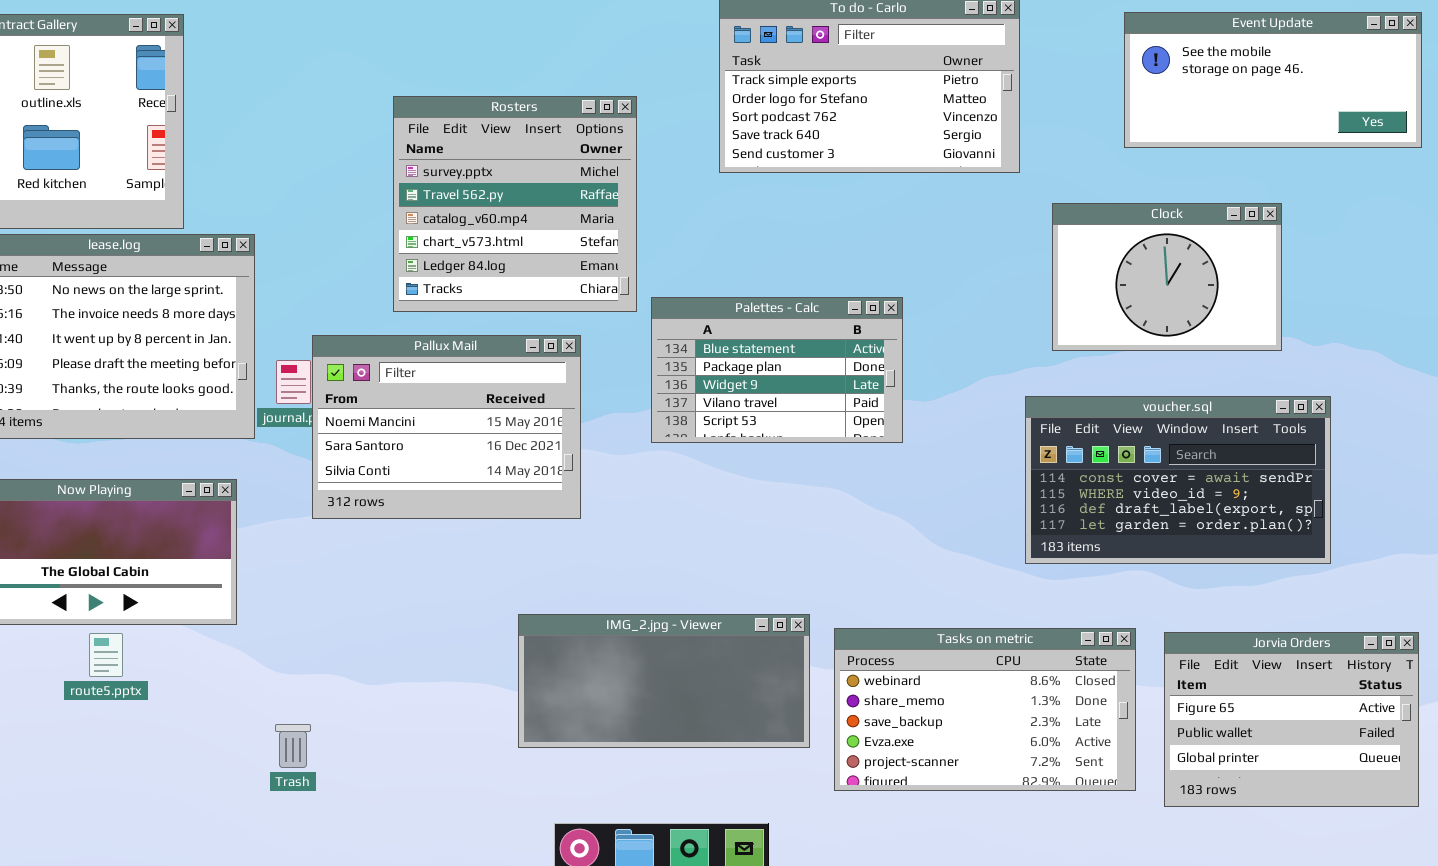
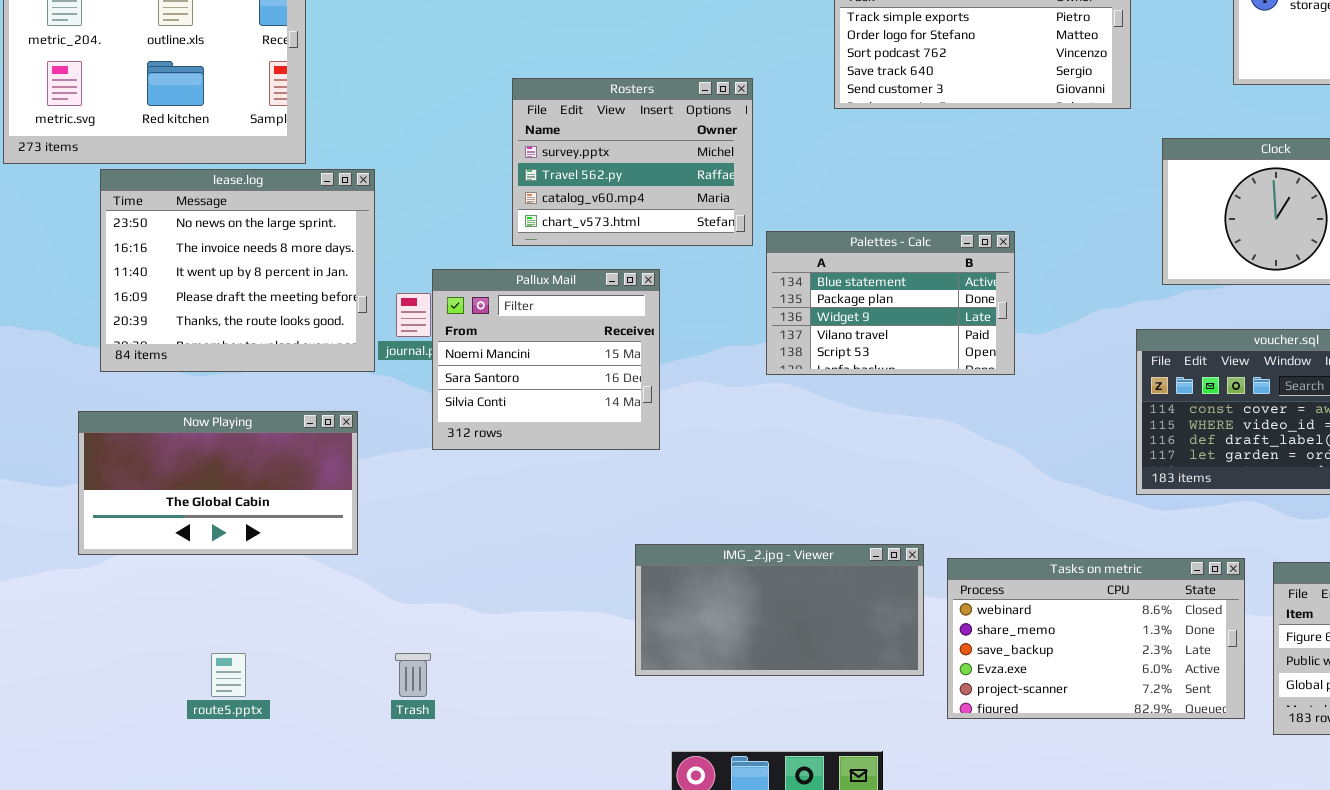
Rosters: [393,96,637,312] -> [512,78,753,246], resized
Pallux Mail: [312,335,581,519] -> [432,269,660,450], resized
route5.pptx: [89,633,123,677] -> [211,653,246,697], moved

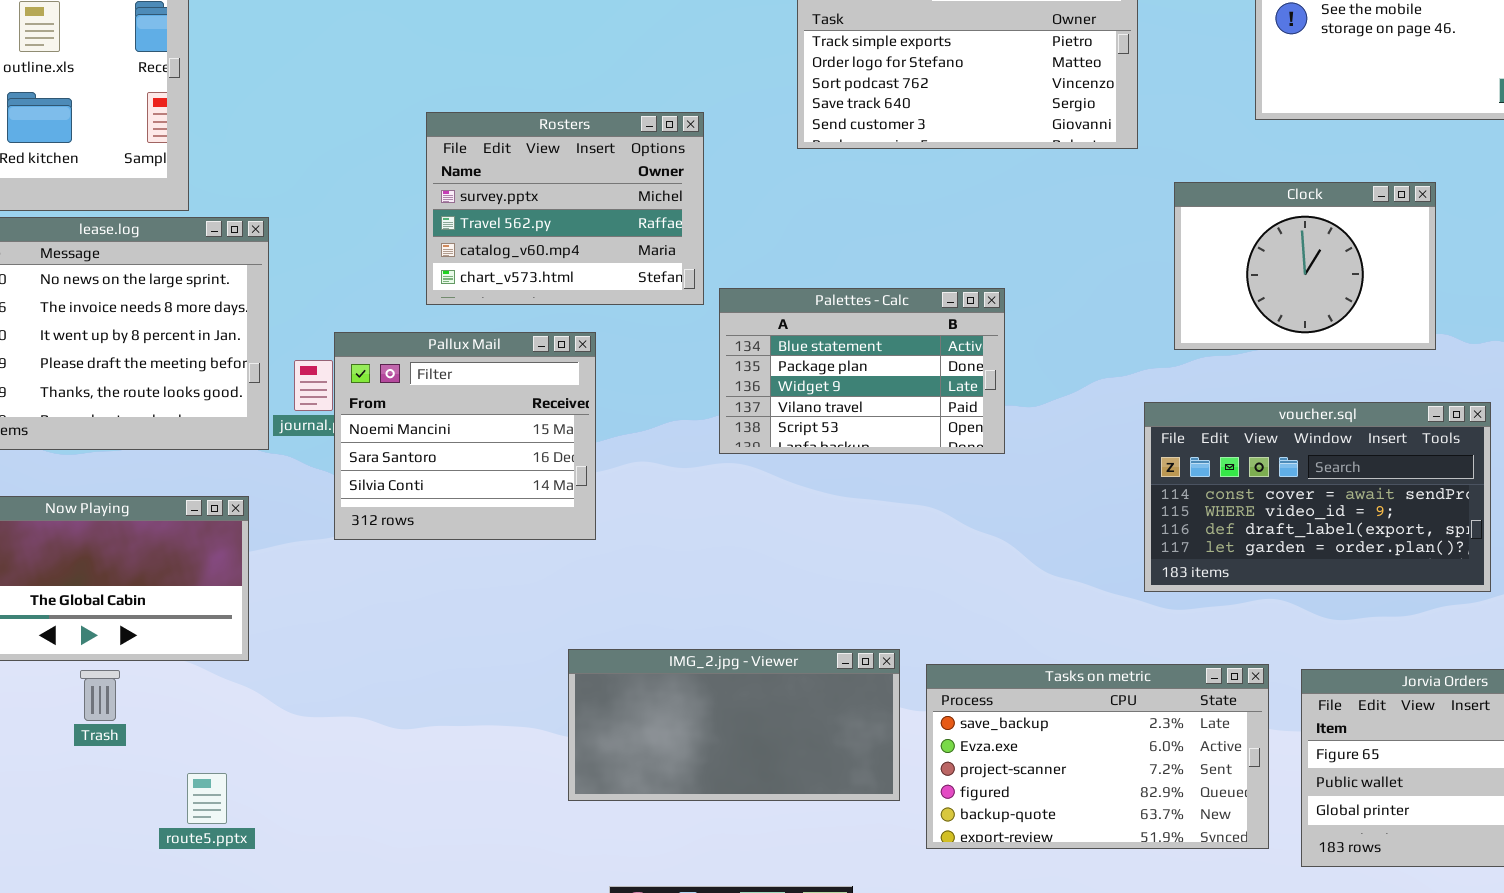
Tasks on metric: [947,558,1245,719] -> [926,664,1269,849], scrolled down 2 rows
route5.pptx: [211,653,246,697] -> [187,773,227,824], moved
Trash: [395,653,431,697] -> [80,670,120,721], moved

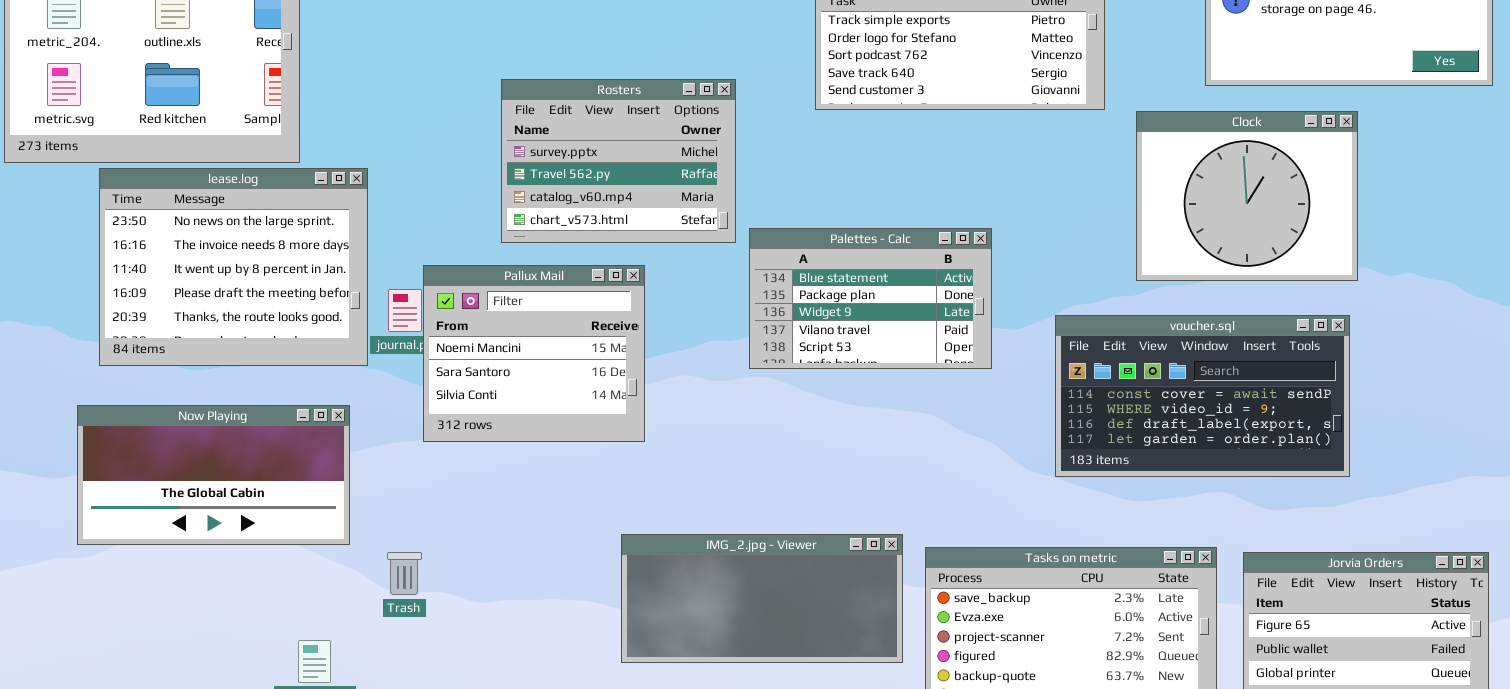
Clock: [1174,182,1436,350] -> [1136,111,1358,281], resized
voucher.sql: [1144,402,1491,592] -> [1055,315,1350,477], moved
Trash: [80,670,120,721] -> [387,552,422,595], moved

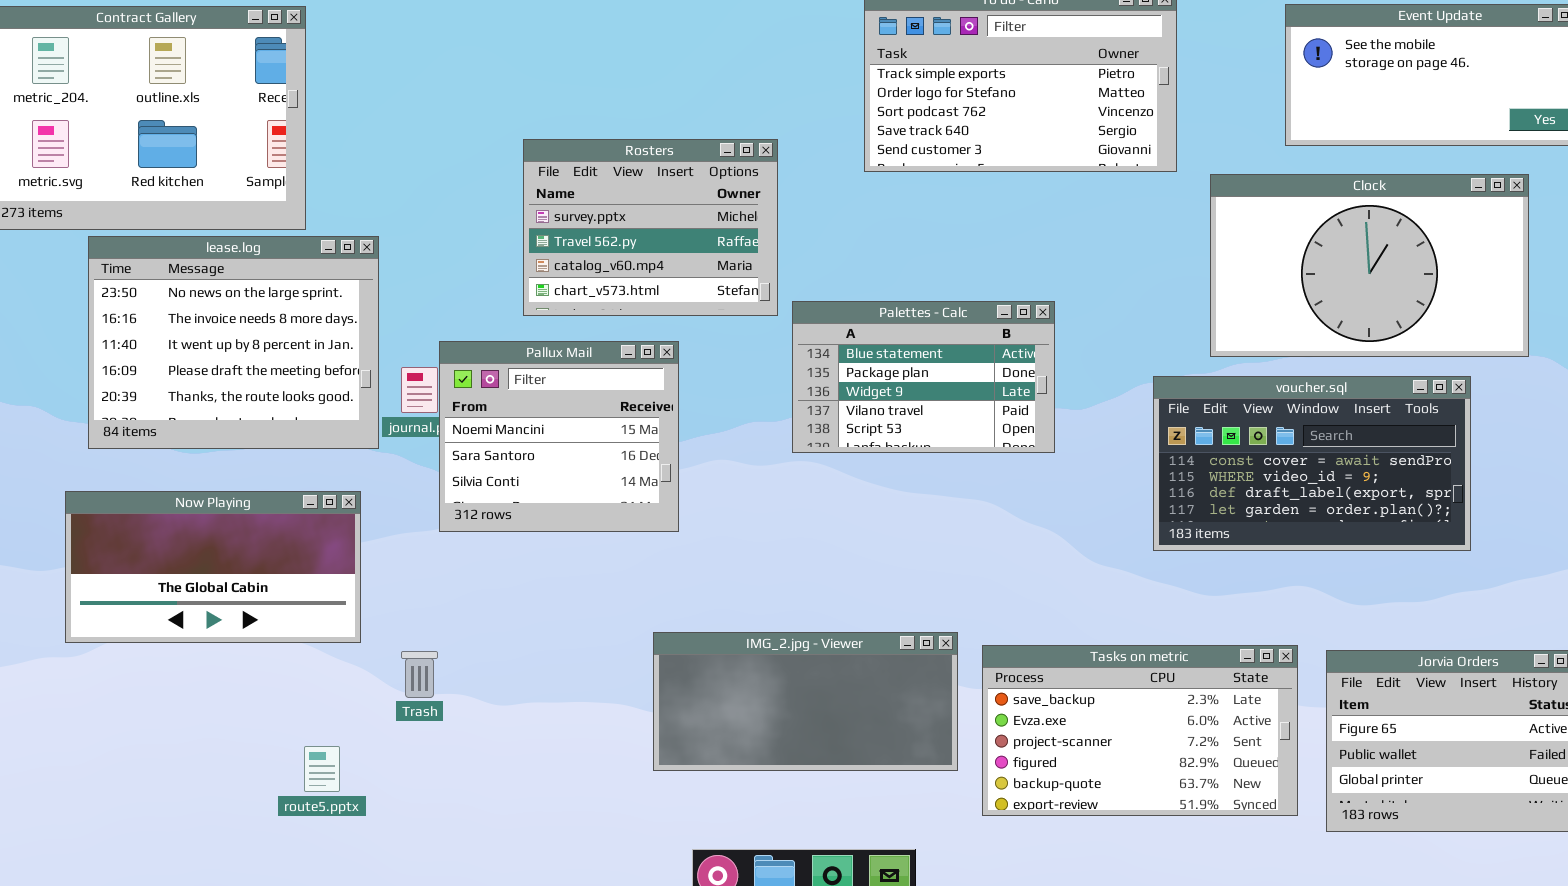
Clock: [1136,111,1358,281] -> [1210,174,1529,357], resized
voucher.sql: [1055,315,1350,477] -> [1153,376,1471,551], moved

